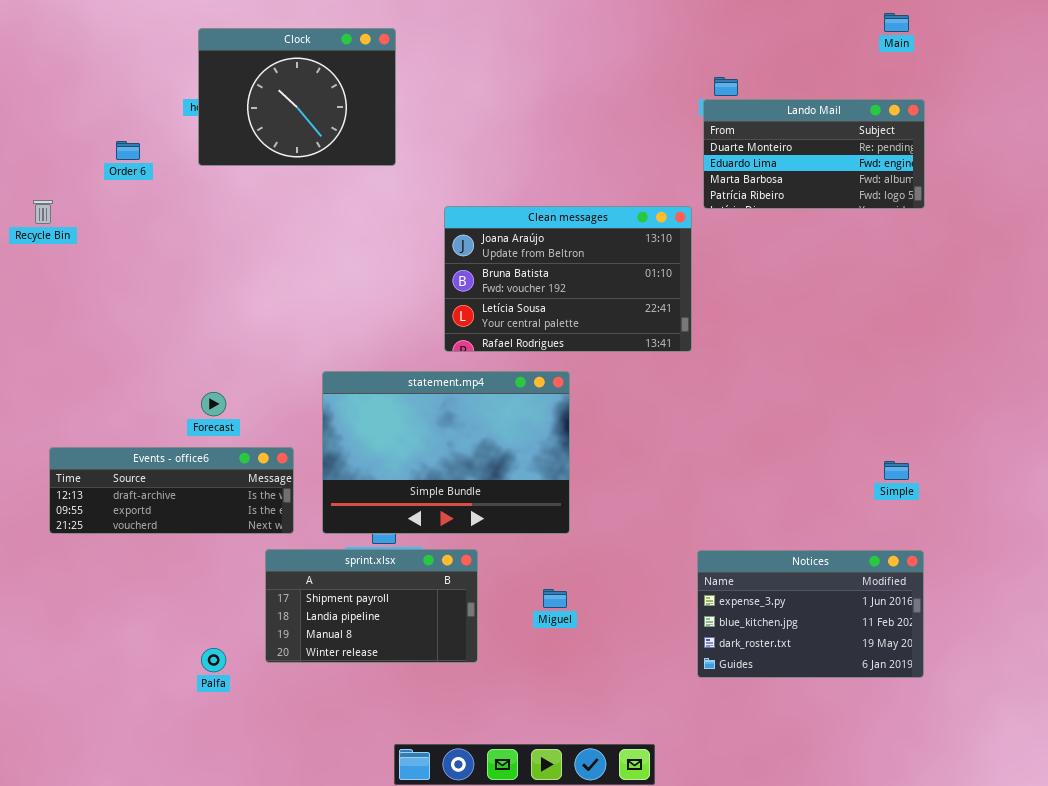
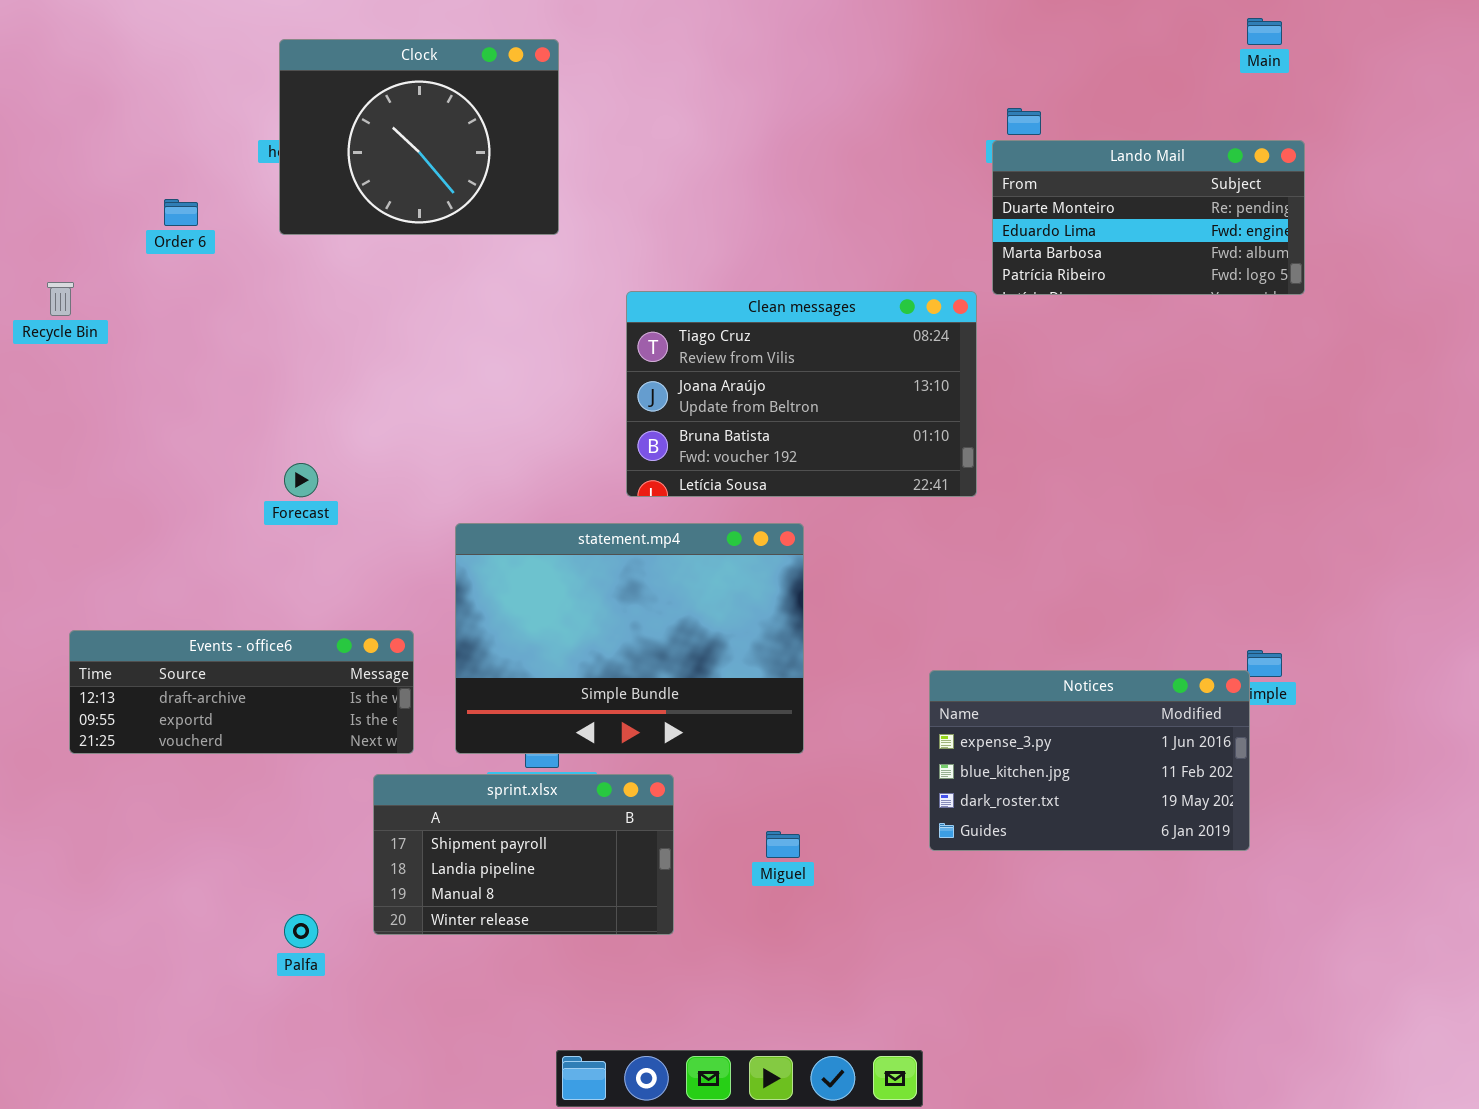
Clean messages: [444,206,692,352] -> [626,291,977,497], scrolled up 1 row
Forecast: [201,392,226,416] -> [284,463,318,497], moved
Notices: [697,550,924,678] -> [929,670,1250,851], moved

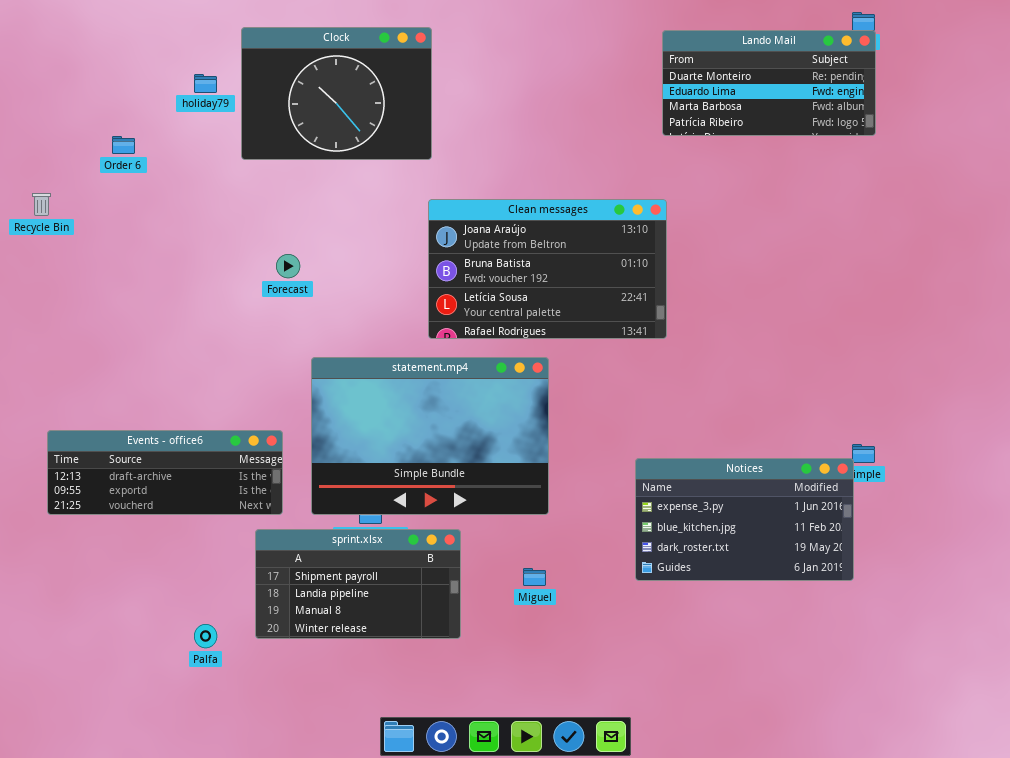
Clock: [279,39,559,235] -> [241,27,432,160], moved
Lando Mail: [992,140,1305,295] -> [662,30,876,136], moved
Clean messages: [626,291,977,497] -> [428,199,667,339], scrolled down 1 row
Forecast: [284,463,318,497] -> [276,254,300,278], moved

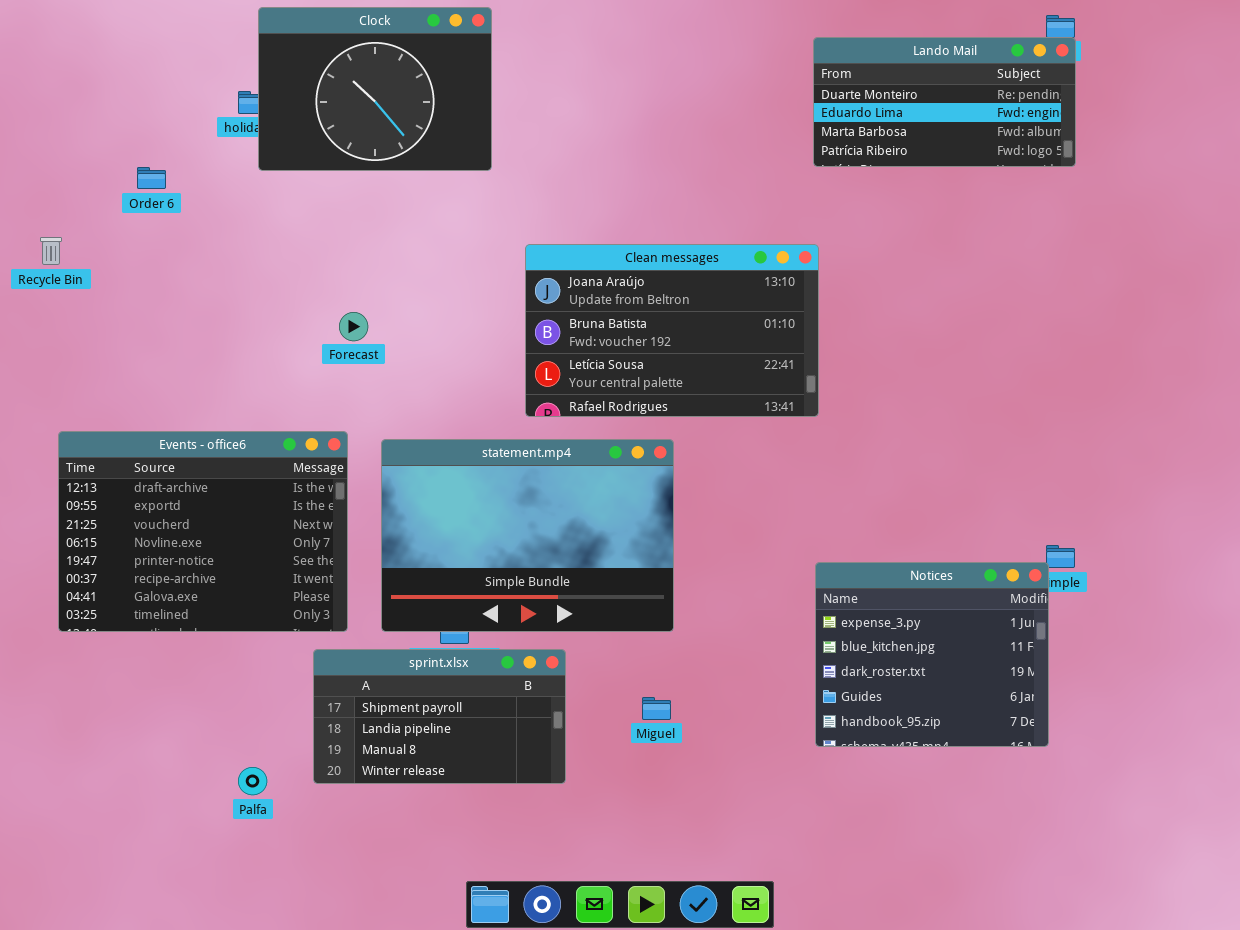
Clock: [241,27,432,160] -> [258,7,492,171], moved
Events - office6: [47,430,283,515] -> [58,431,348,632], resized
Notices: [635,458,854,581] -> [815,562,1049,747], resized

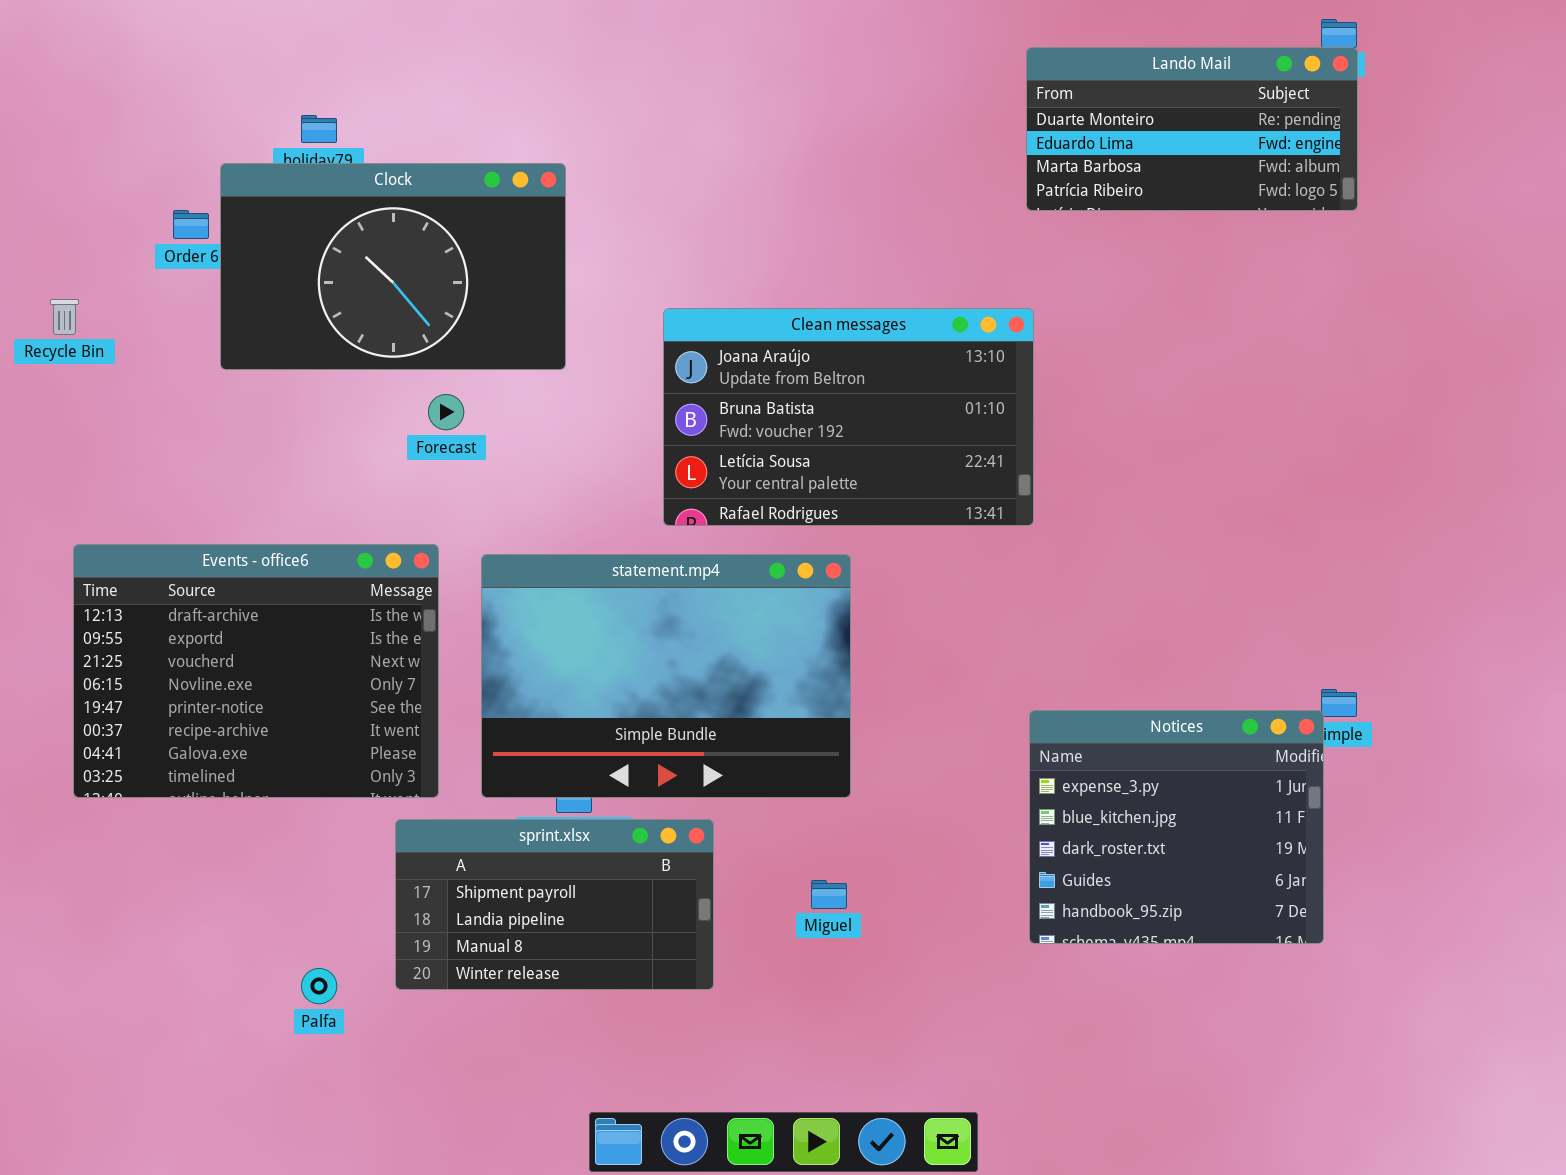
Clock: [258,7,492,171] -> [220,163,566,370], moved, resized

